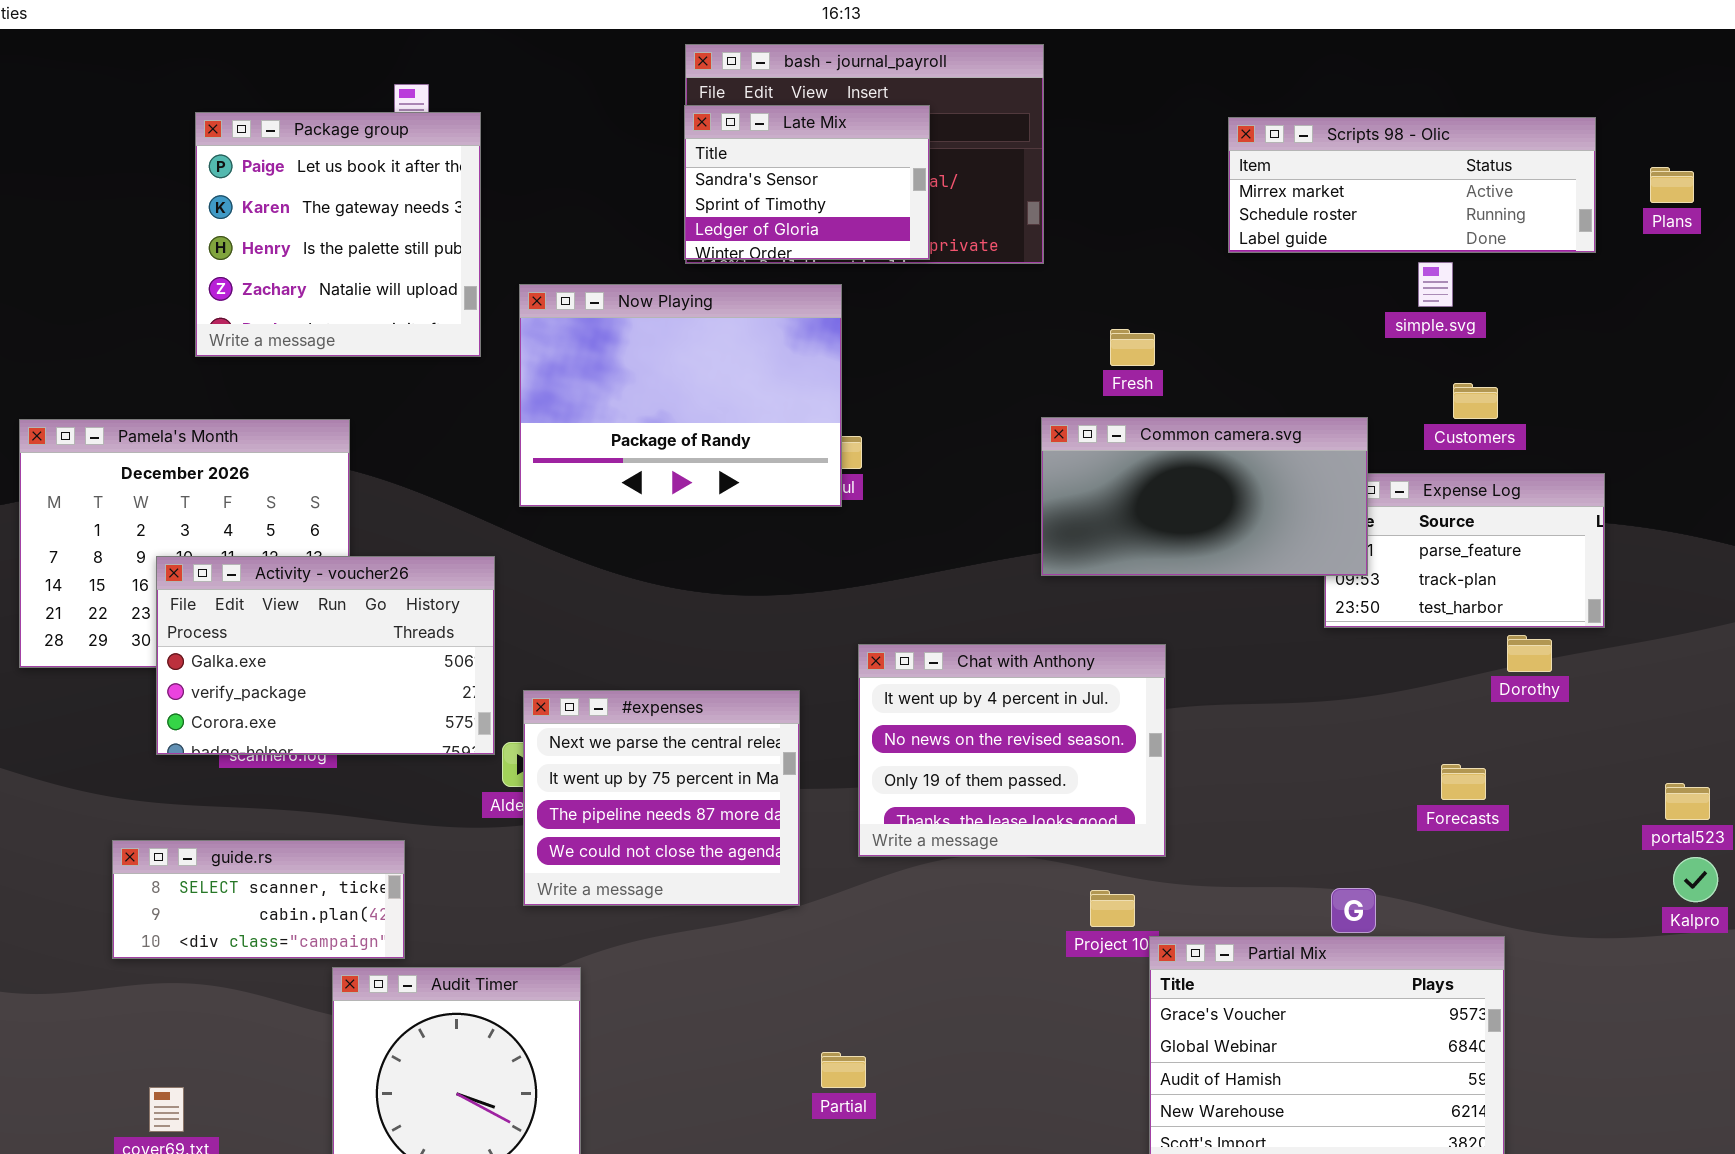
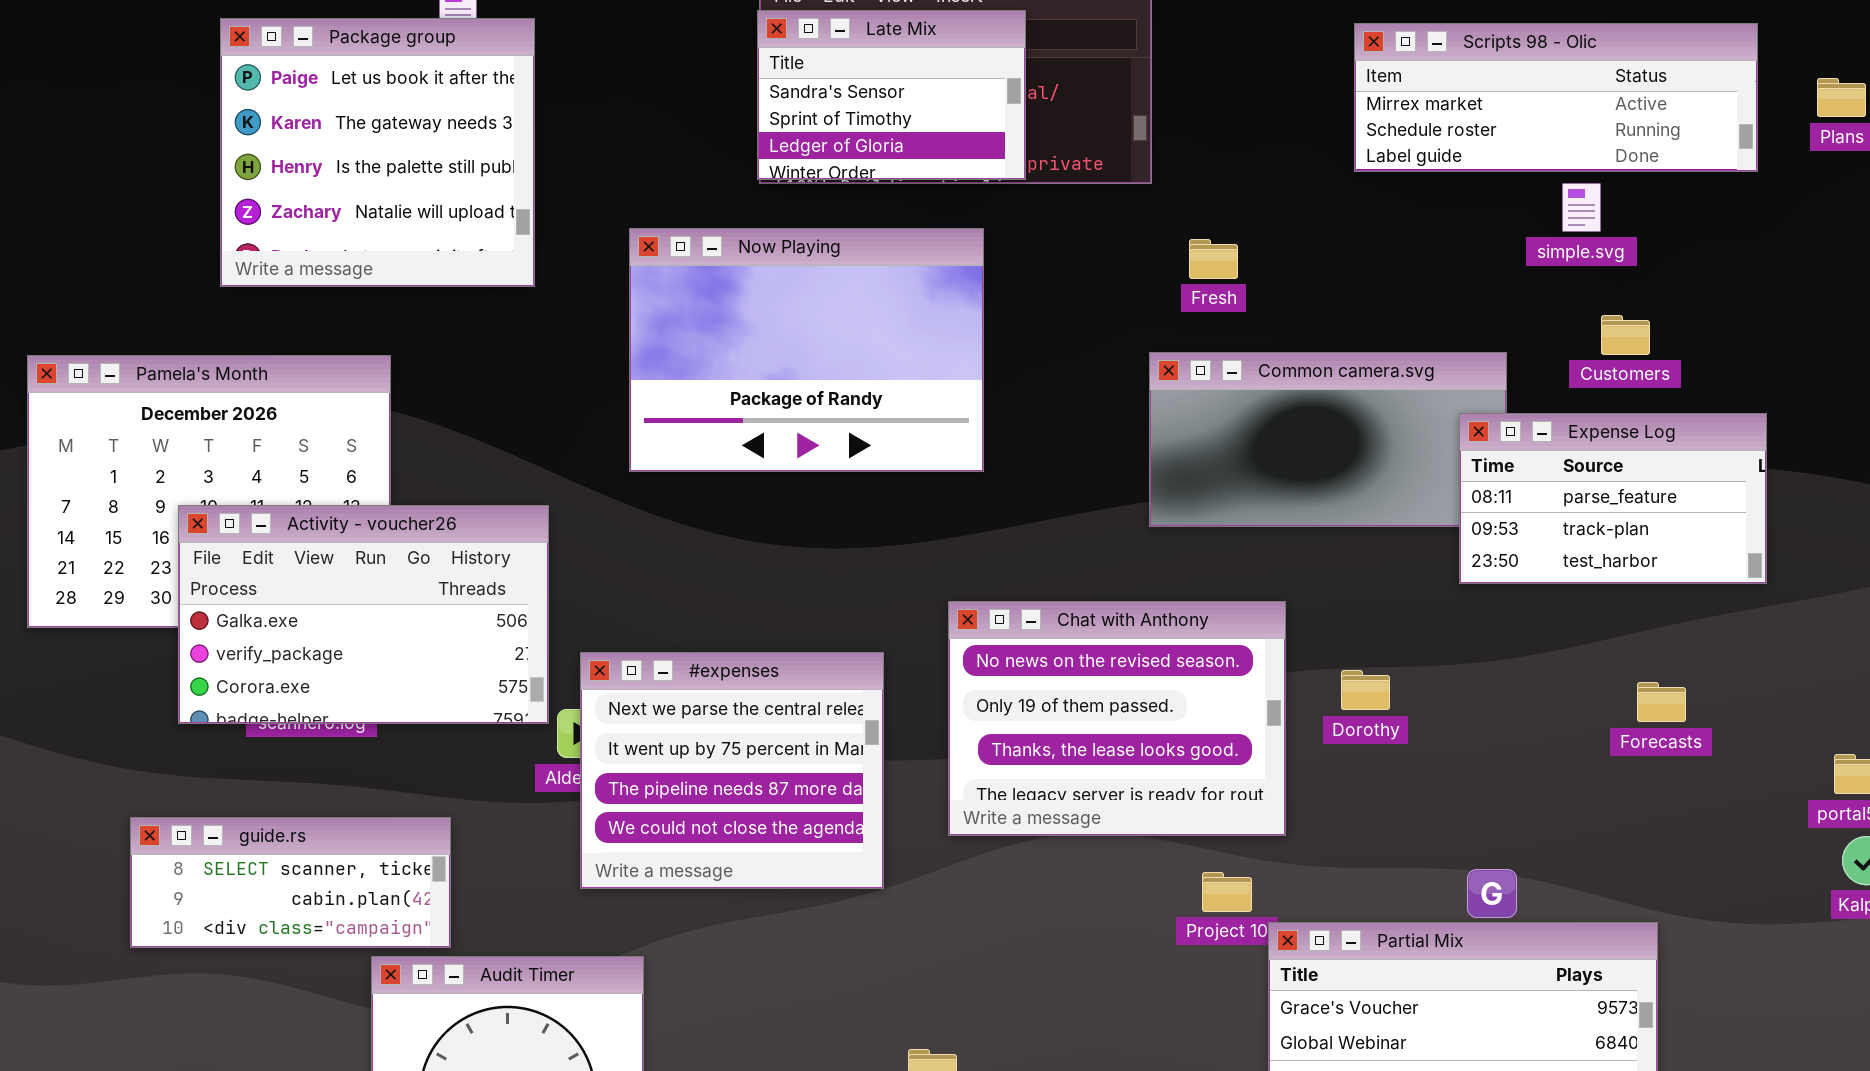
Now Playing: [519,284,842,507] -> [629,228,984,472], moved
Fresh: [1110,329,1155,366] -> [1189,239,1238,279], moved
Expense Log: [1324,473,1605,628] -> [1459,413,1767,584], raised
Dorothy: [1507,635,1552,672] -> [1341,670,1390,710], moved
Chat with Anthony: [858,644,1166,857] -> [948,601,1286,836], scrolled down 1 row
Forecasts: [1441,764,1486,800] -> [1637,682,1686,722], moved

